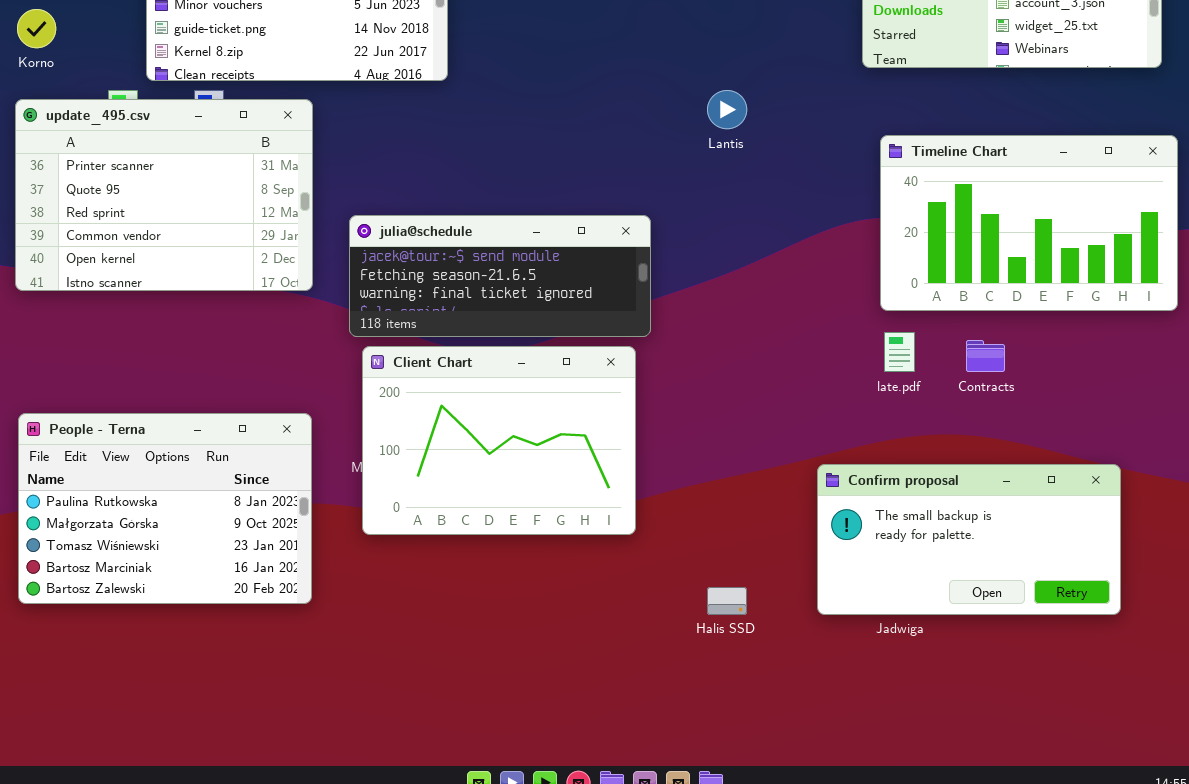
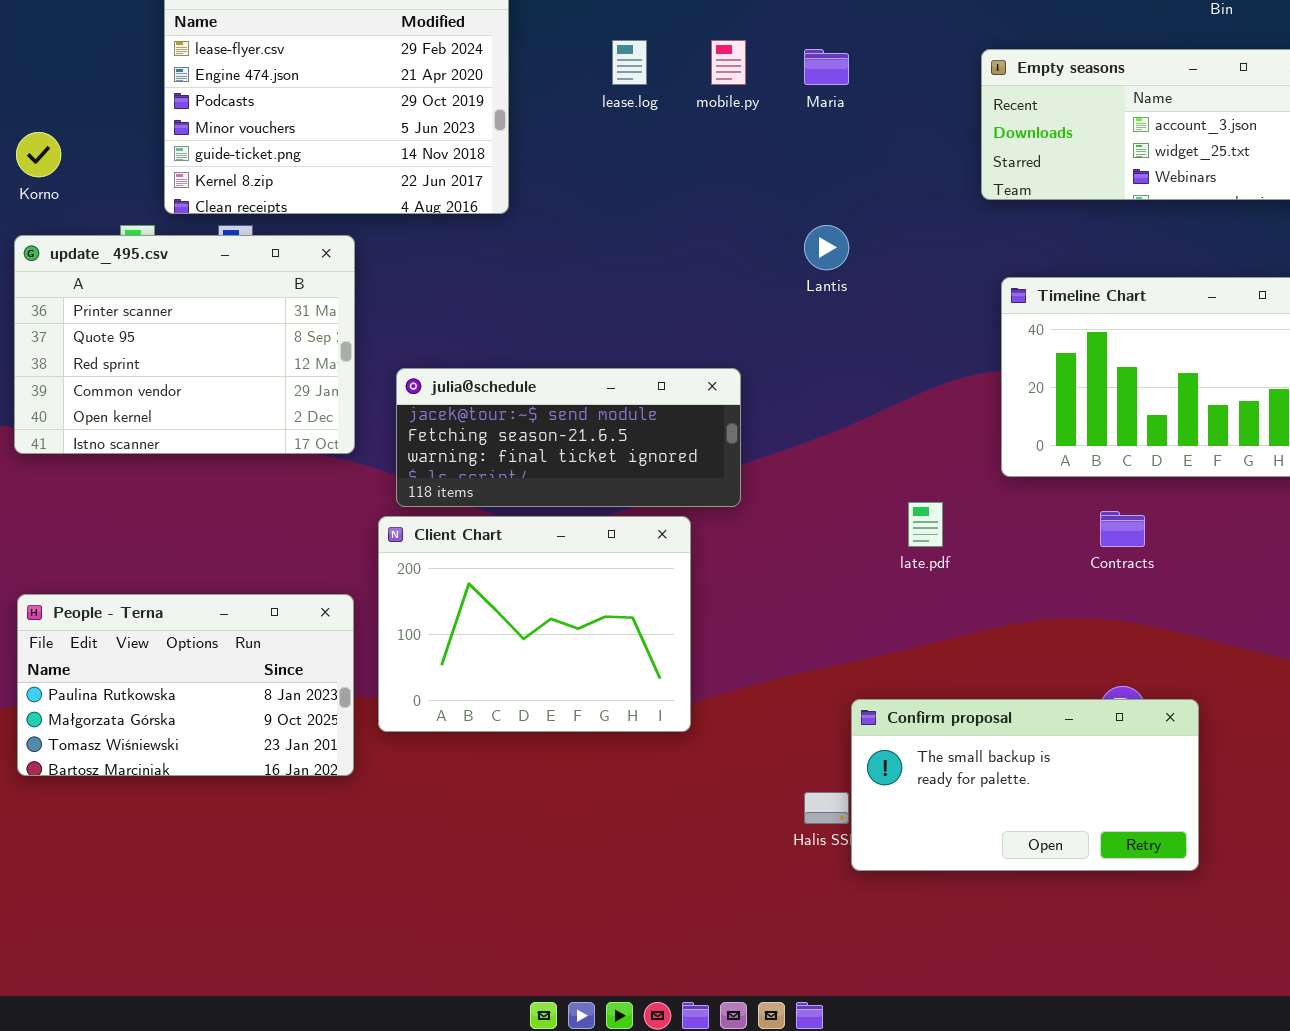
late.pdf: [884,332,915,372] -> [908,502,943,547], moved
Client Chart: [362,346,636,535] -> [378,516,691,732], moved
People - Terna: [18,413,312,604] -> [17,594,354,776], resized
Confirm proposal: [817,464,1121,615] -> [851,699,1199,871], moved

